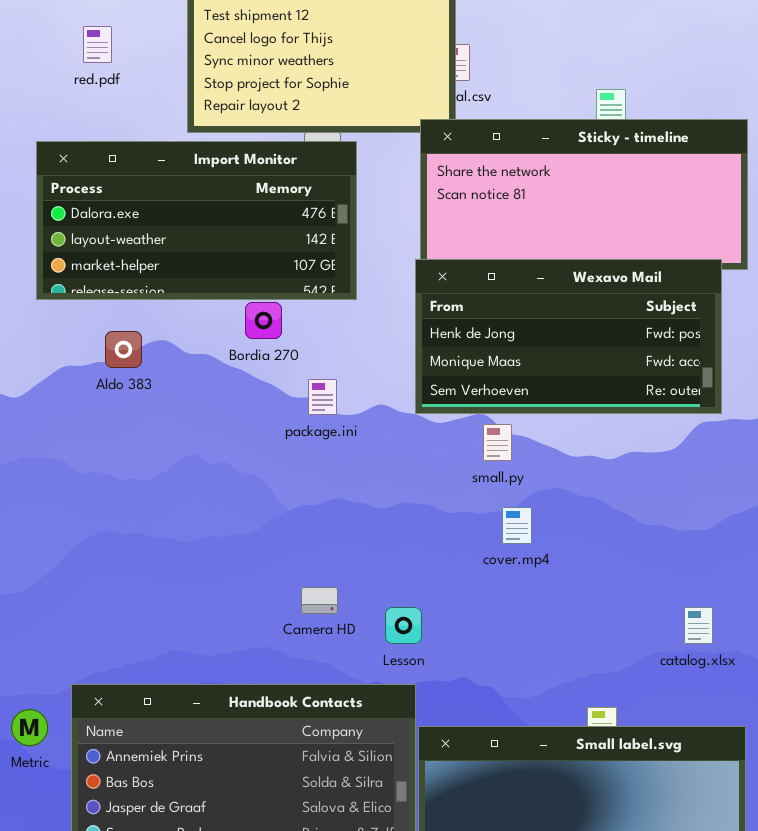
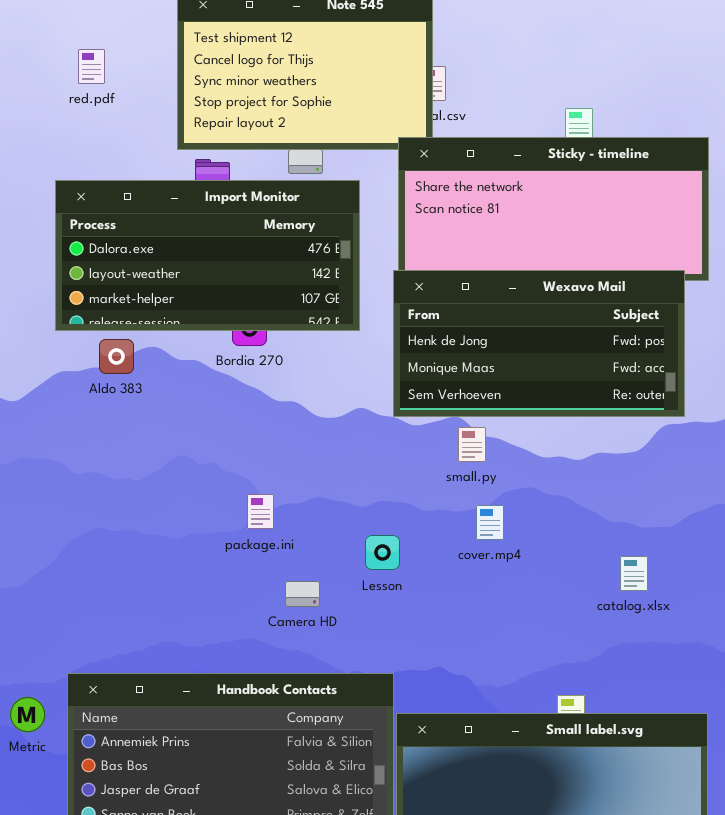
Import Monitor: [36,141,357,300] -> [55,180,360,331], moved
package.ini: [308,379,337,415] -> [247,494,274,529], moved
Lesson: [385,607,422,644] -> [365,535,400,570], moved
catalog.xlsx: [684,607,713,644] -> [620,556,648,591], moved

